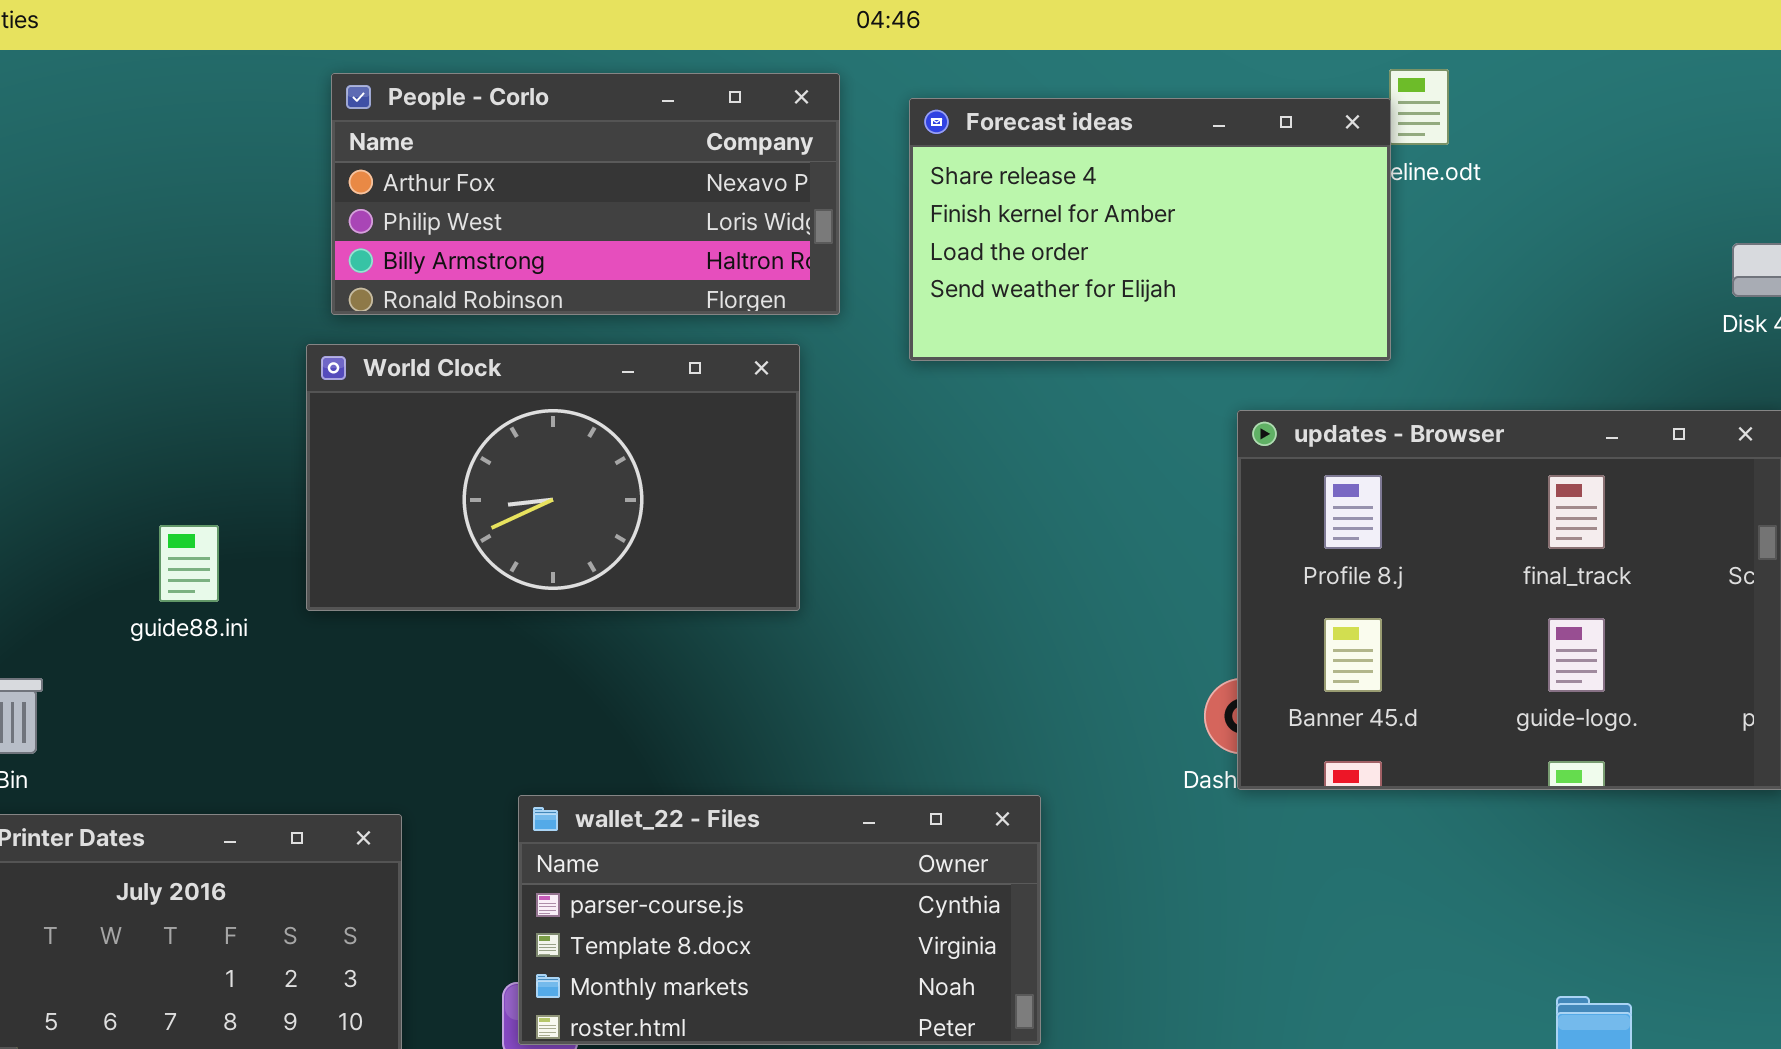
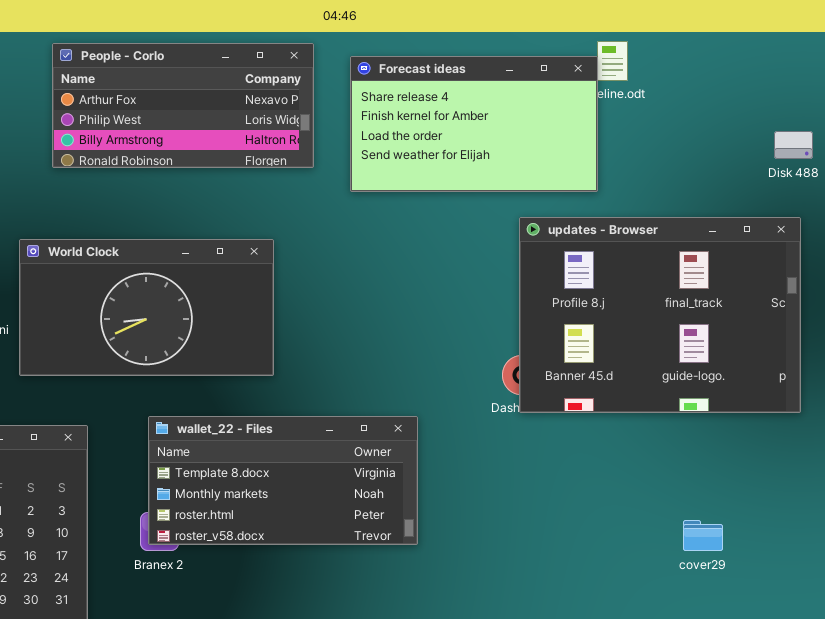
World Clock: [306,344,800,611] -> [19,239,274,376], moved
wallet_22 - Files: [518,795,1041,1045] -> [148,416,418,545], scrolled down 1 row

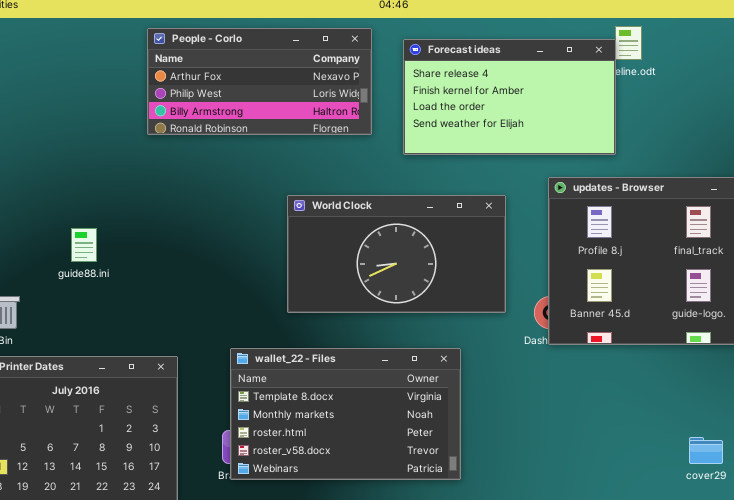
World Clock: [19,239,274,376] -> [287,195,506,313], moved
wallet_22 - Files: [148,416,418,545] -> [230,348,461,480], resized

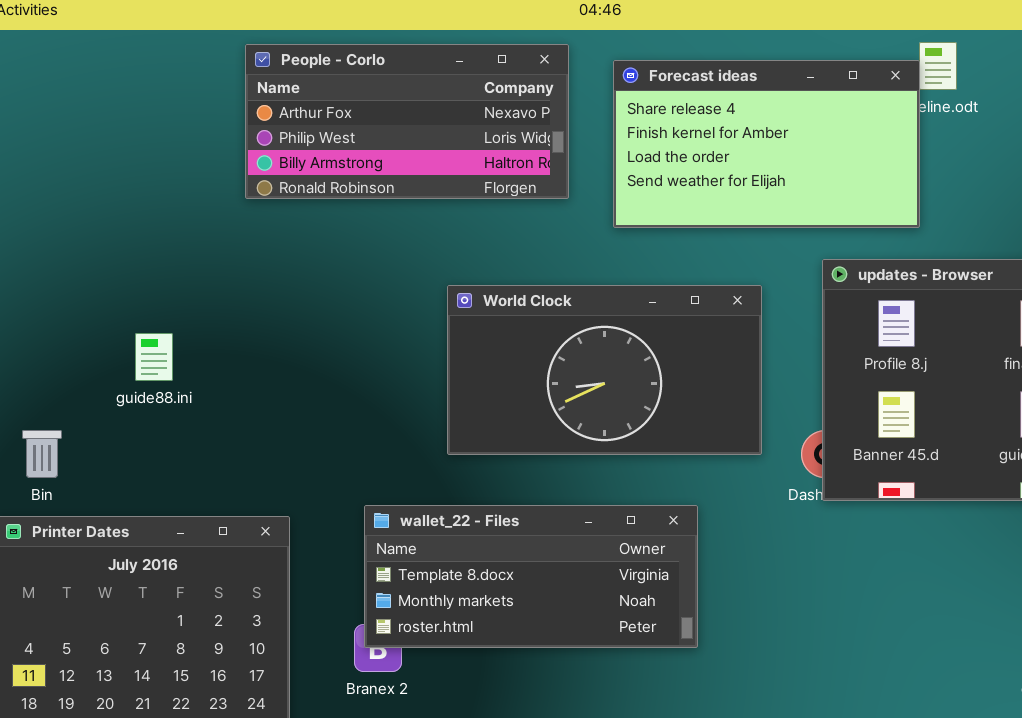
wallet_22 - Files: [230,348,461,480] -> [364,505,698,648], resized

